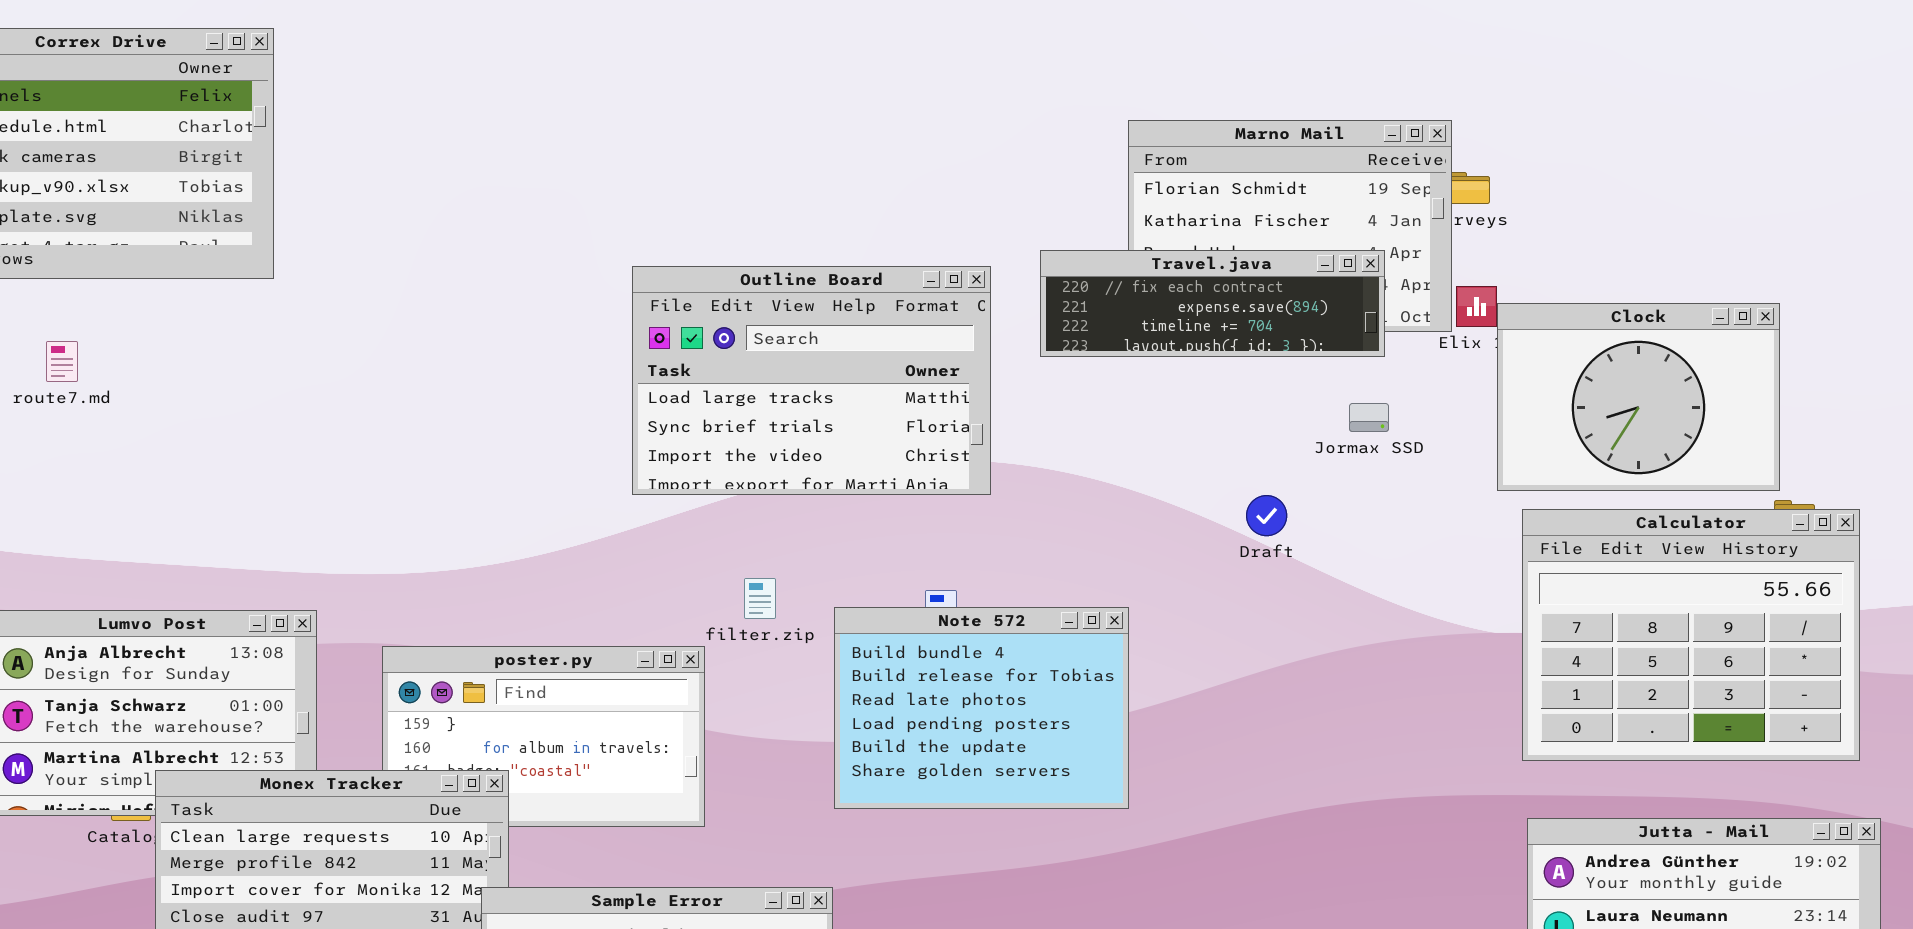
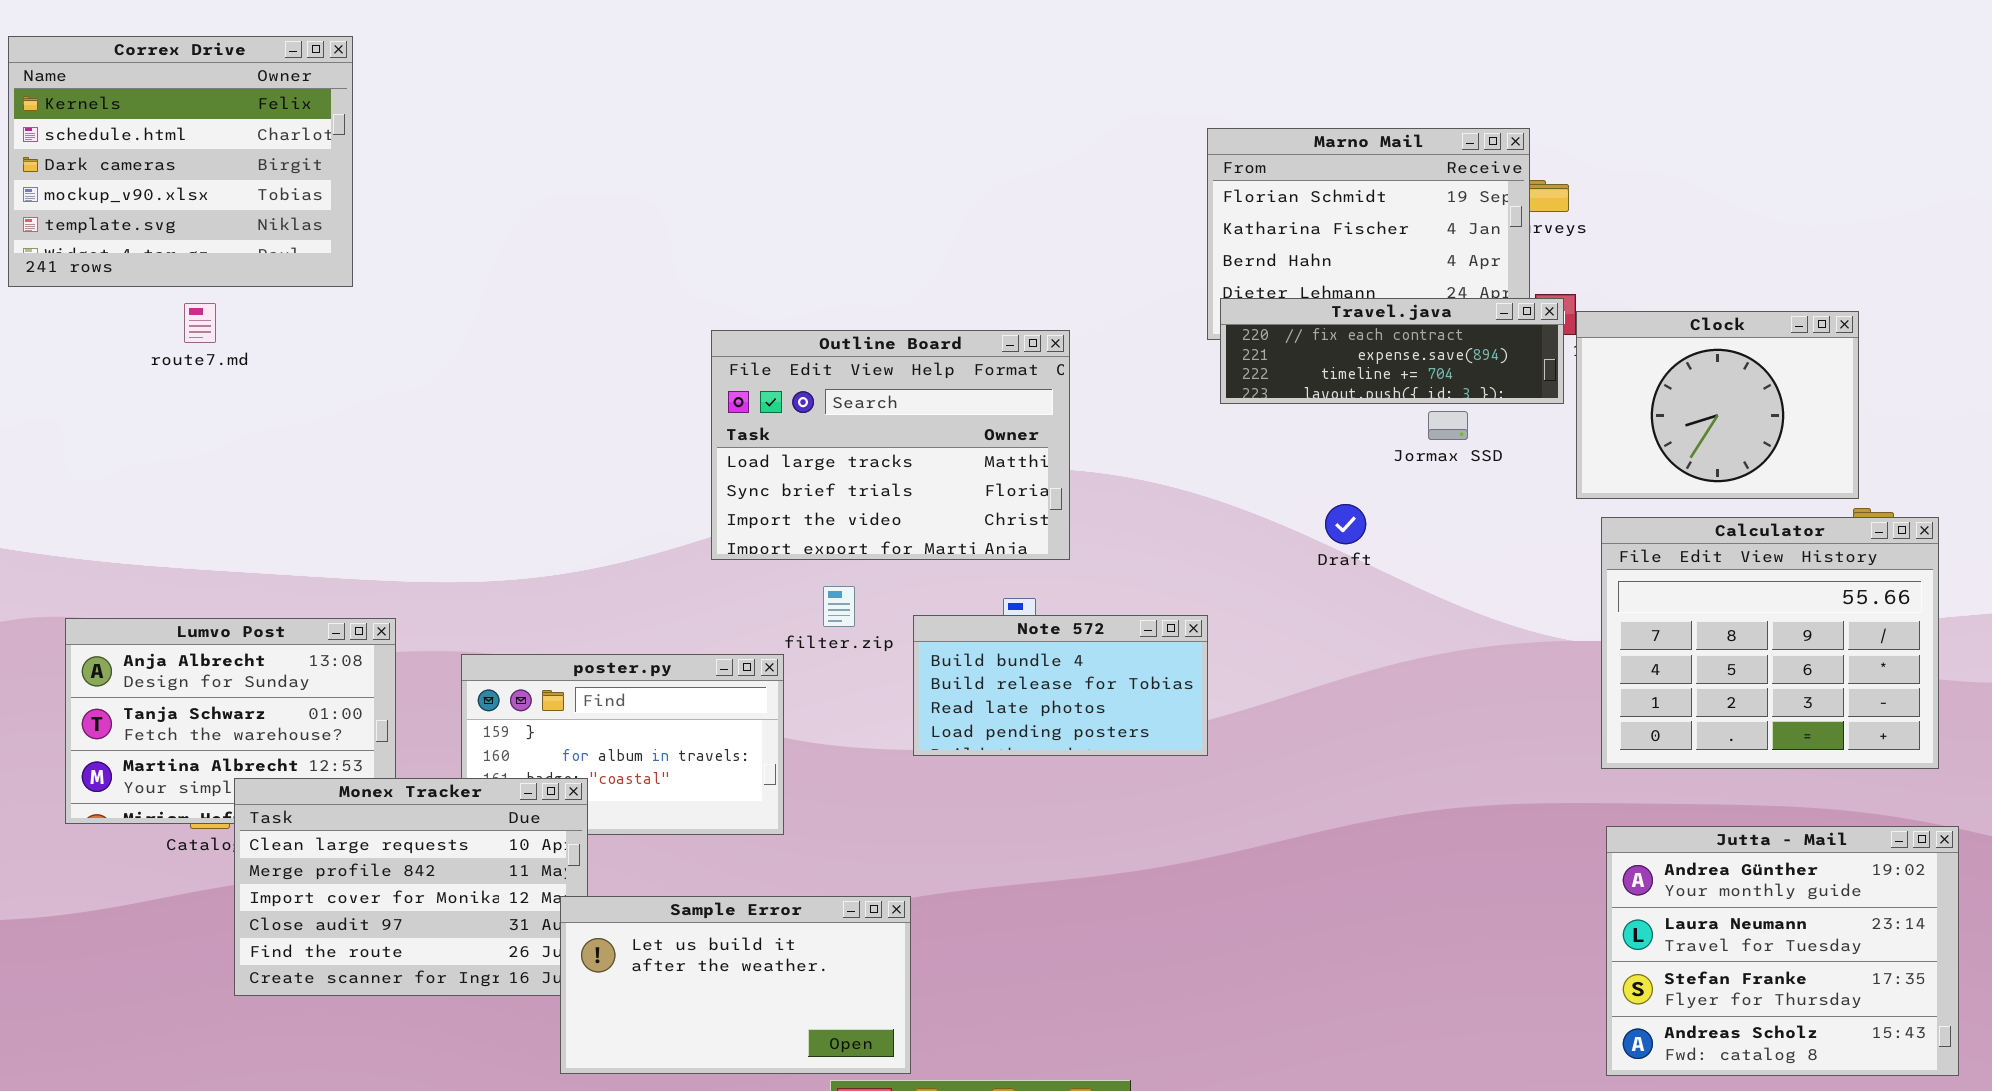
Travel.java: [1040,250,1385,357] -> [1220,298,1564,404], moved
Outline Board: [632,266,991,495] -> [711,330,1070,560], moved
route7.md: [46,341,78,382] -> [184,303,216,343], moved
Note 572: [834,607,1129,809] -> [913,615,1208,756], resized

